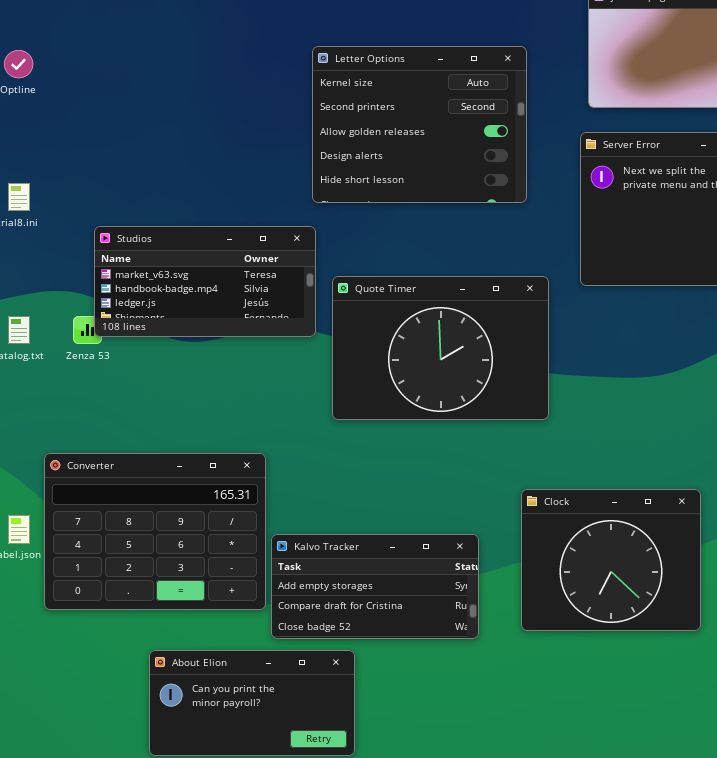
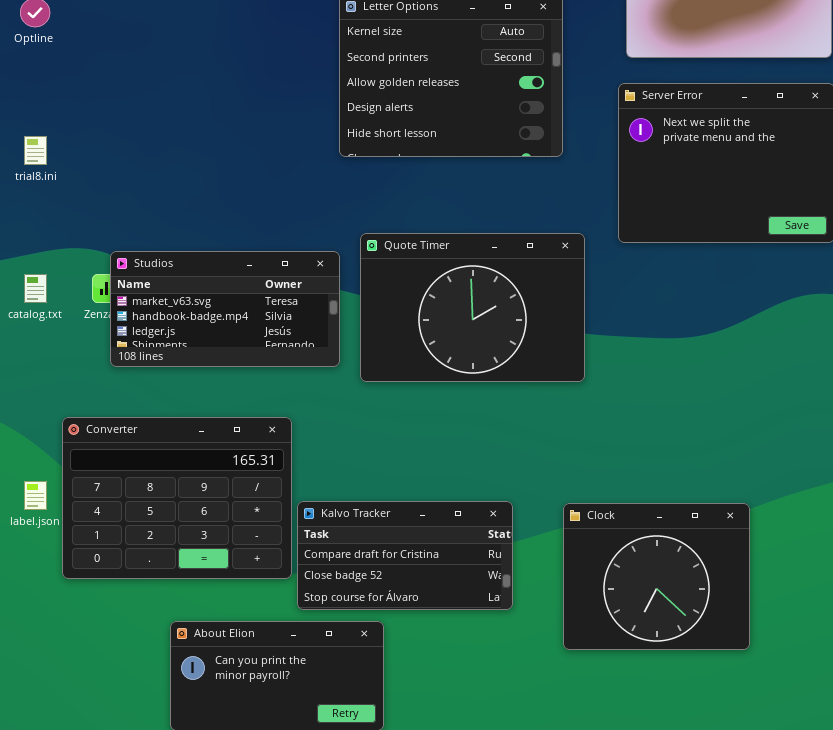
Studios: [94,226,316,337] -> [110,251,340,367], moved
Clock: [521,489,701,631] -> [563,503,750,650], moved
Kalvo Tracker: [271,534,479,639] -> [297,501,513,610], scrolled down 1 row

